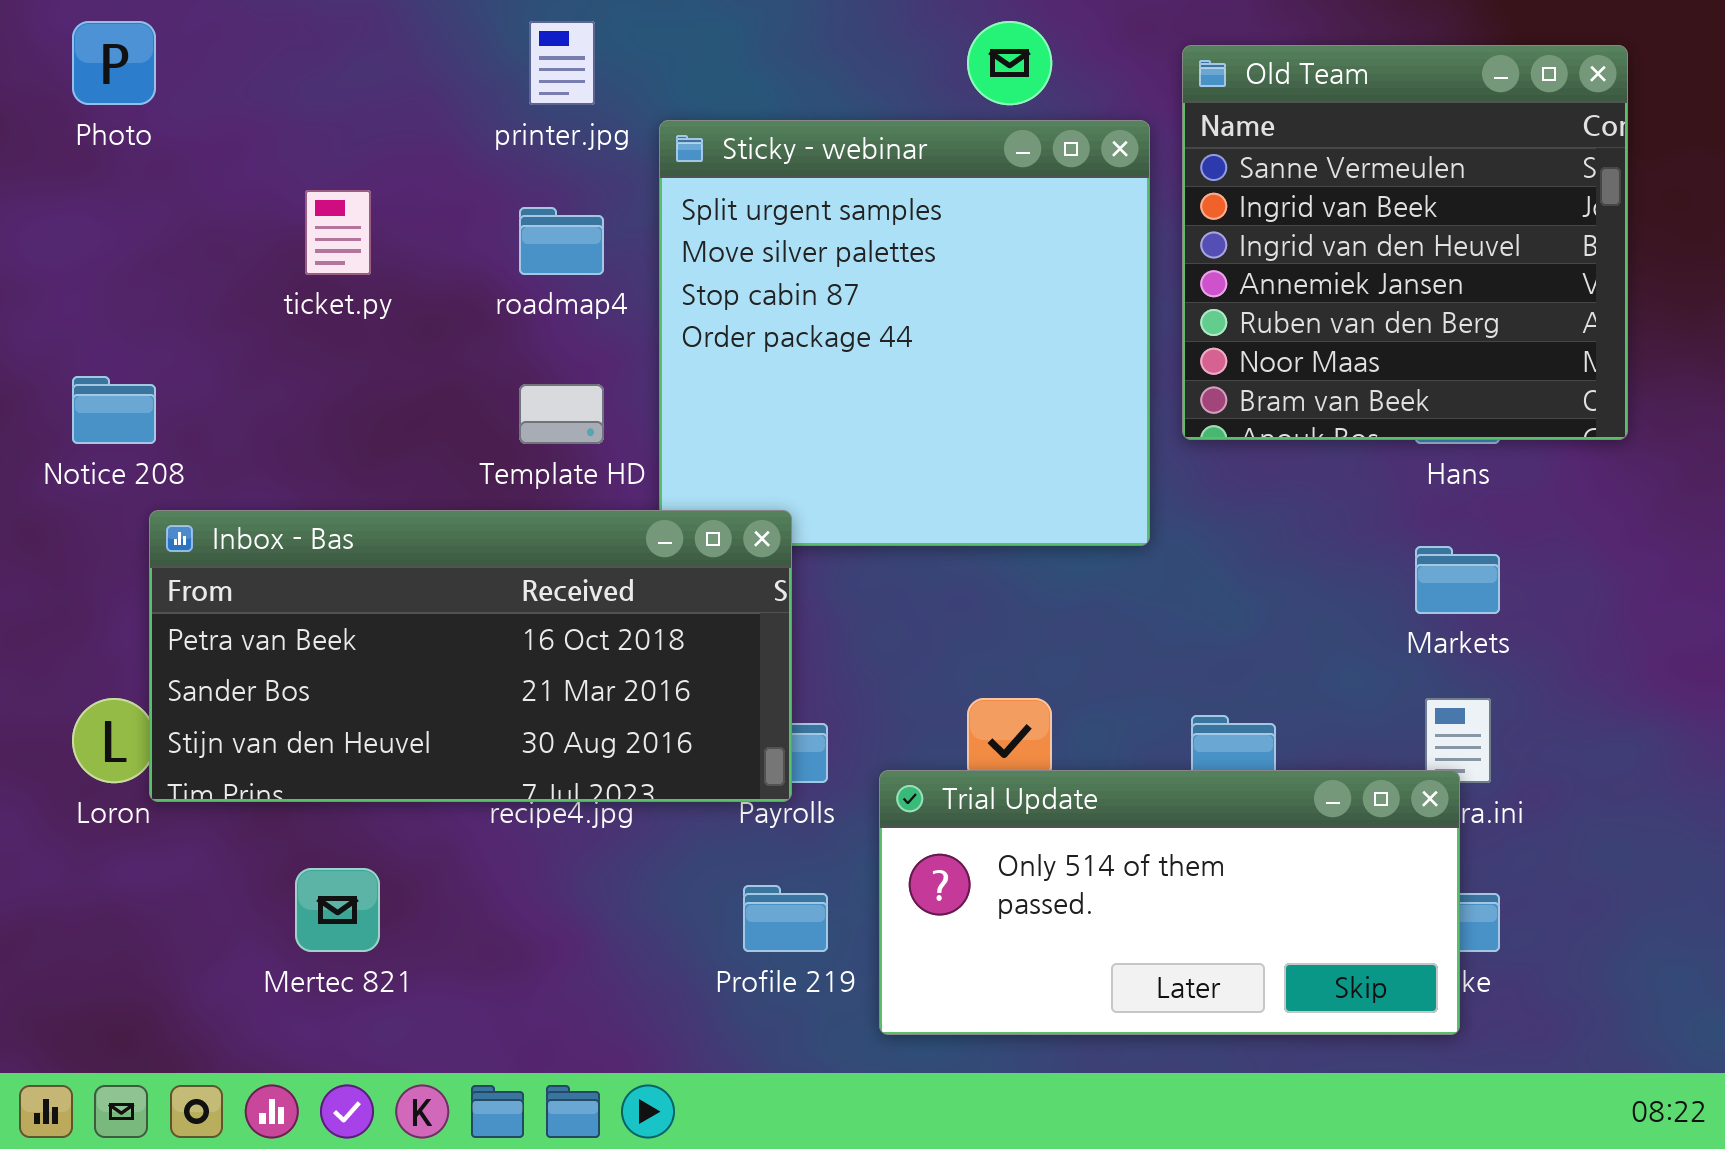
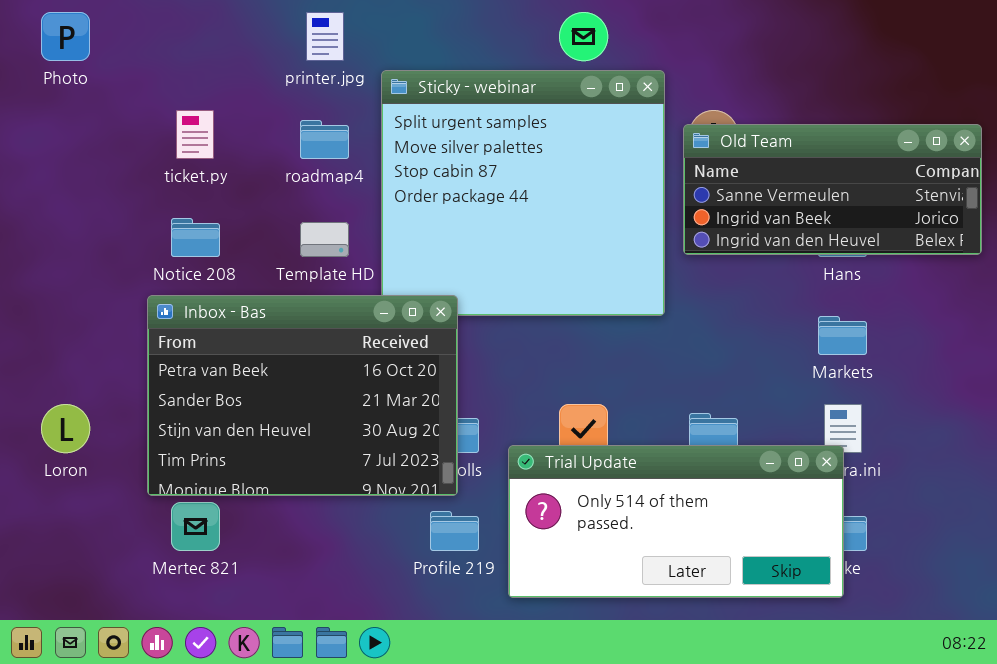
Old Team: [1182,45,1628,440] -> [683,124,982,255], resized
Notice 208: [72,376,156,444] -> [171,218,220,257], moved
Inbox - Bas: [149,510,792,802] -> [147,295,458,496], resized

